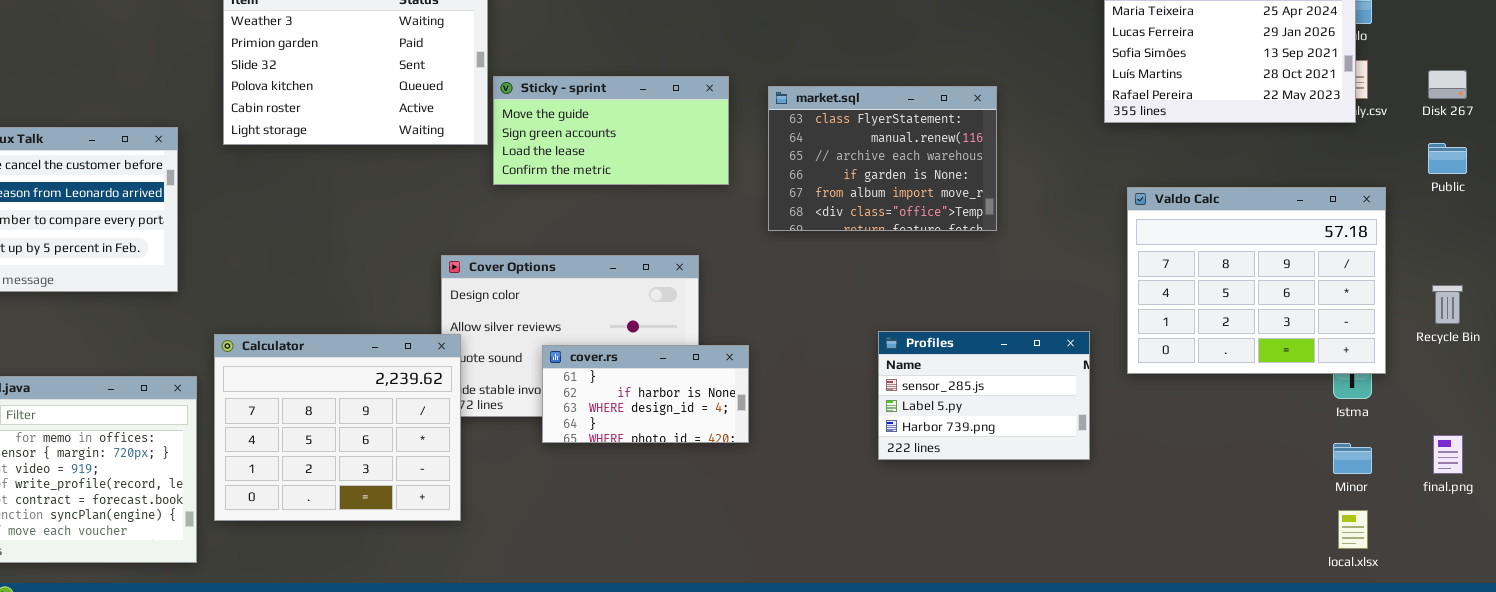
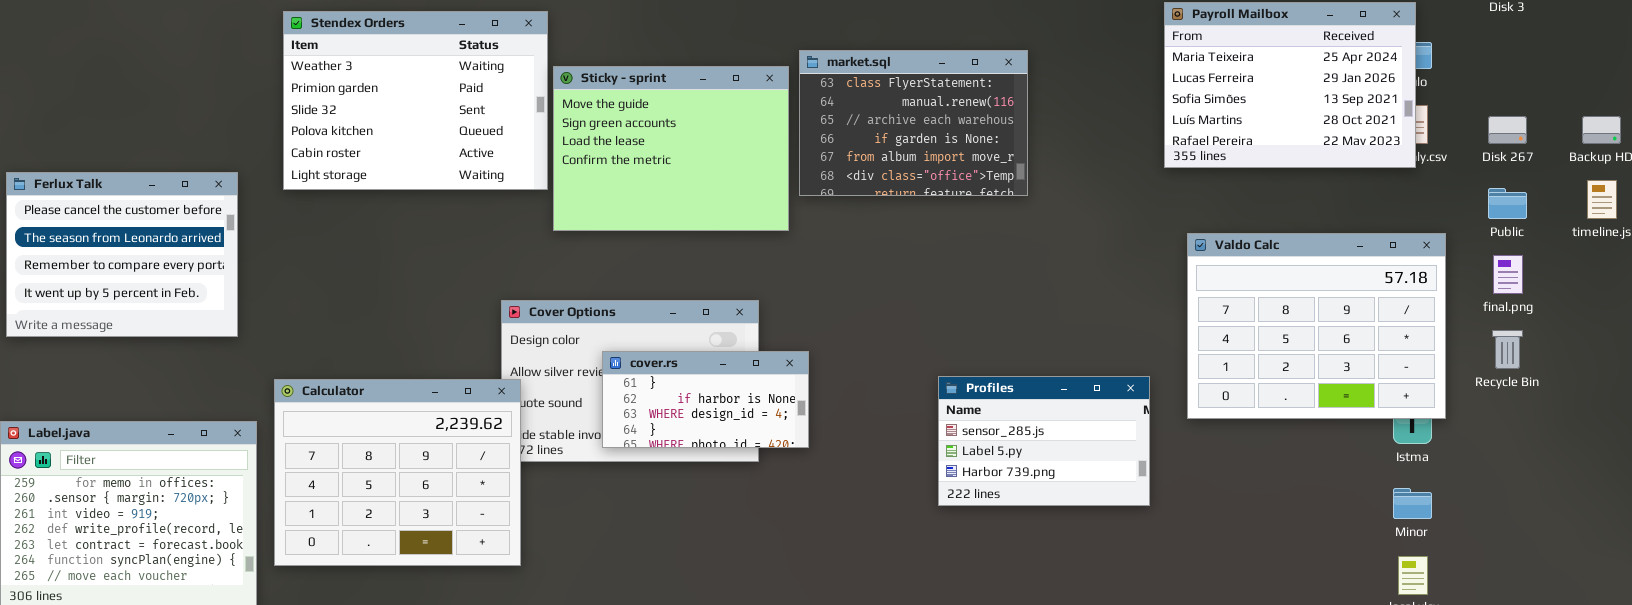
Sticky - sprint: [493,76,729,185] -> [553,66,789,231], resized
market.sql: [768,86,997,231] -> [799,50,1028,196], moved
cover.rs: [542,345,749,443] -> [602,351,809,448], moved
final.png: [1433,435,1463,474] -> [1493,255,1523,294], moved

